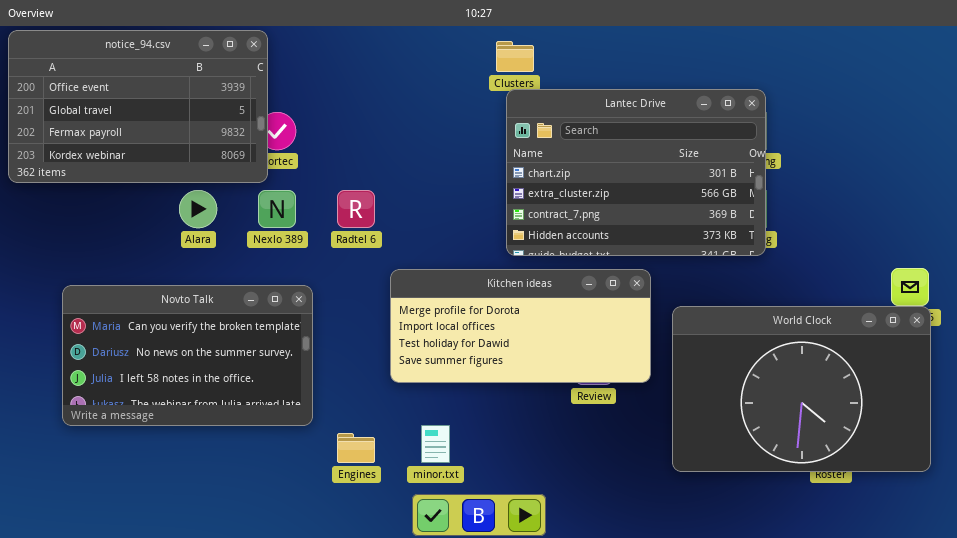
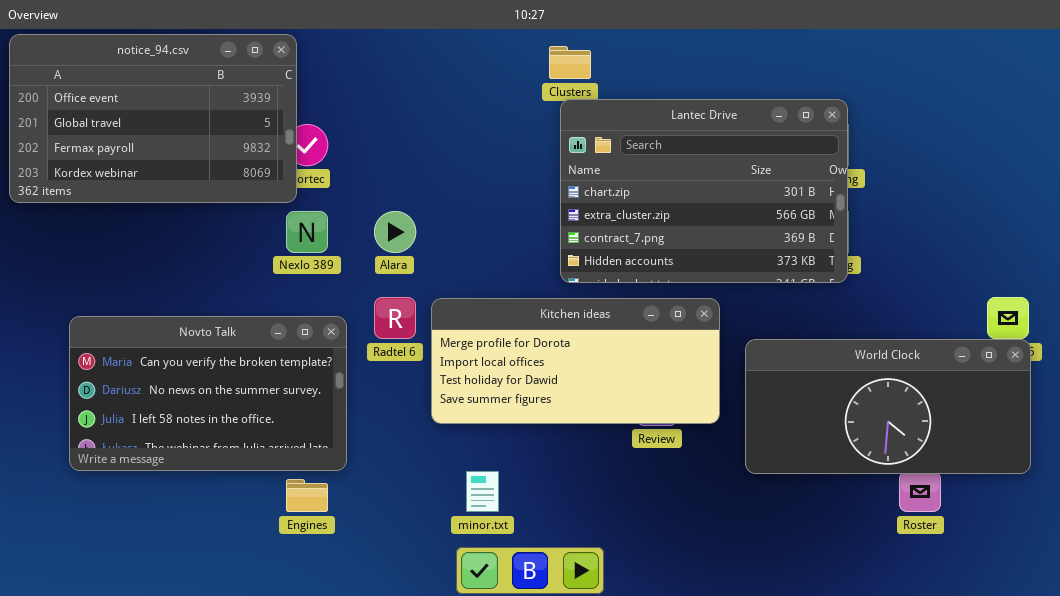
Alara: [179,190,217,228] -> [374,211,416,253], moved
Radtel 6: [337,190,375,228] -> [374,297,416,339], moved
World Clock: [672,306,931,472] -> [745,339,1031,474], resized
Engines: [337,433,375,463] -> [286,479,328,512], moved

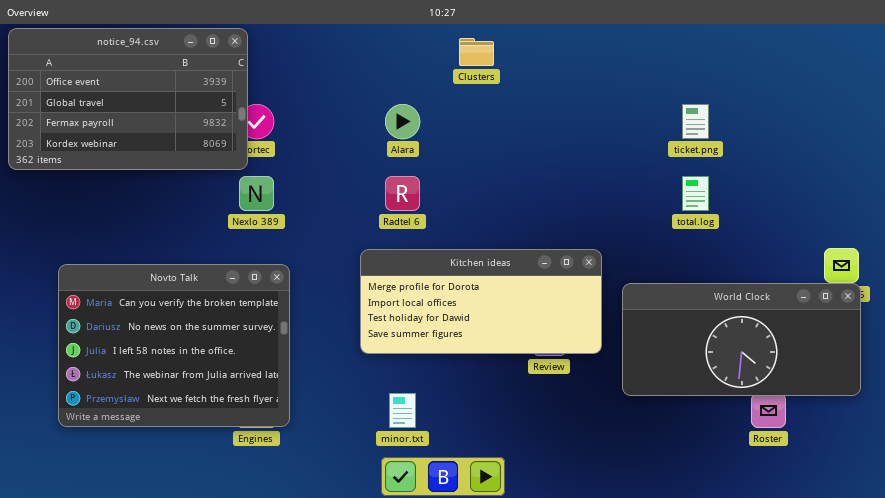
Lantec Drive: [560,99,848,283] -> none, closed
Alara: [374,211,416,253] -> [385,104,420,139], moved
Radtel 6: [374,297,416,339] -> [385,176,420,211], moved
Novto Talk: [69,316,347,471] -> [58,264,290,427], resized

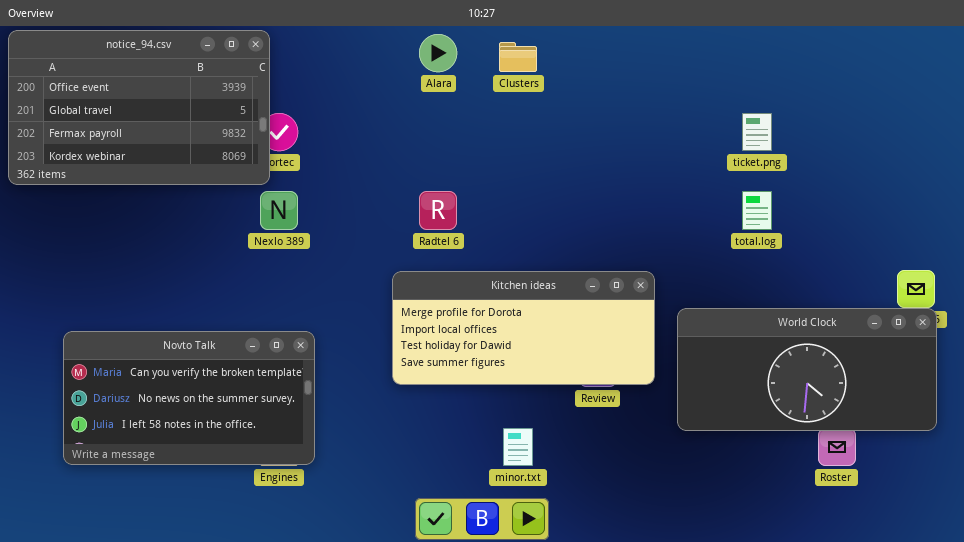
Alara: [385,104,420,139] -> [419,34,457,72], moved
Novto Talk: [58,264,290,427] -> [63,331,315,465], resized
minor.txt: [389,393,416,428] -> [503,428,533,466], moved

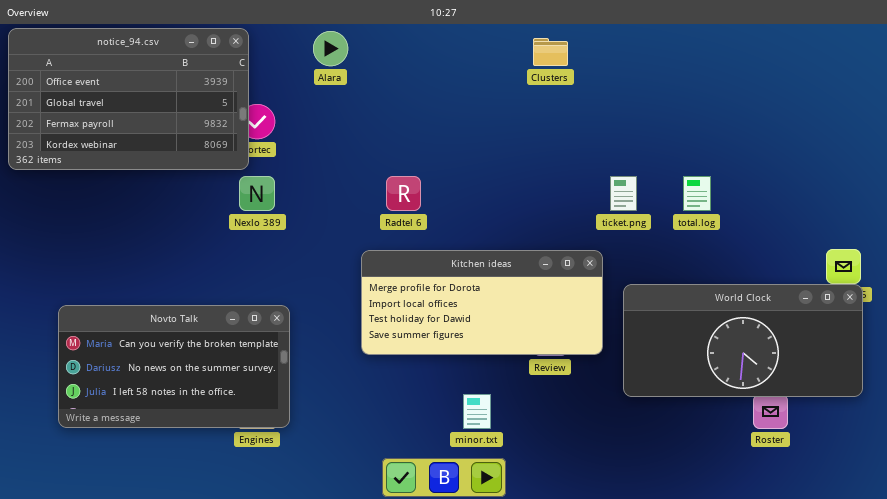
Alara: [419,34,457,72] -> [313,31,348,66], moved
Clusters: [499,42,537,72] -> [533,38,568,66], moved
ticket.png: [742,113,772,151] -> [610,176,637,211], moved

